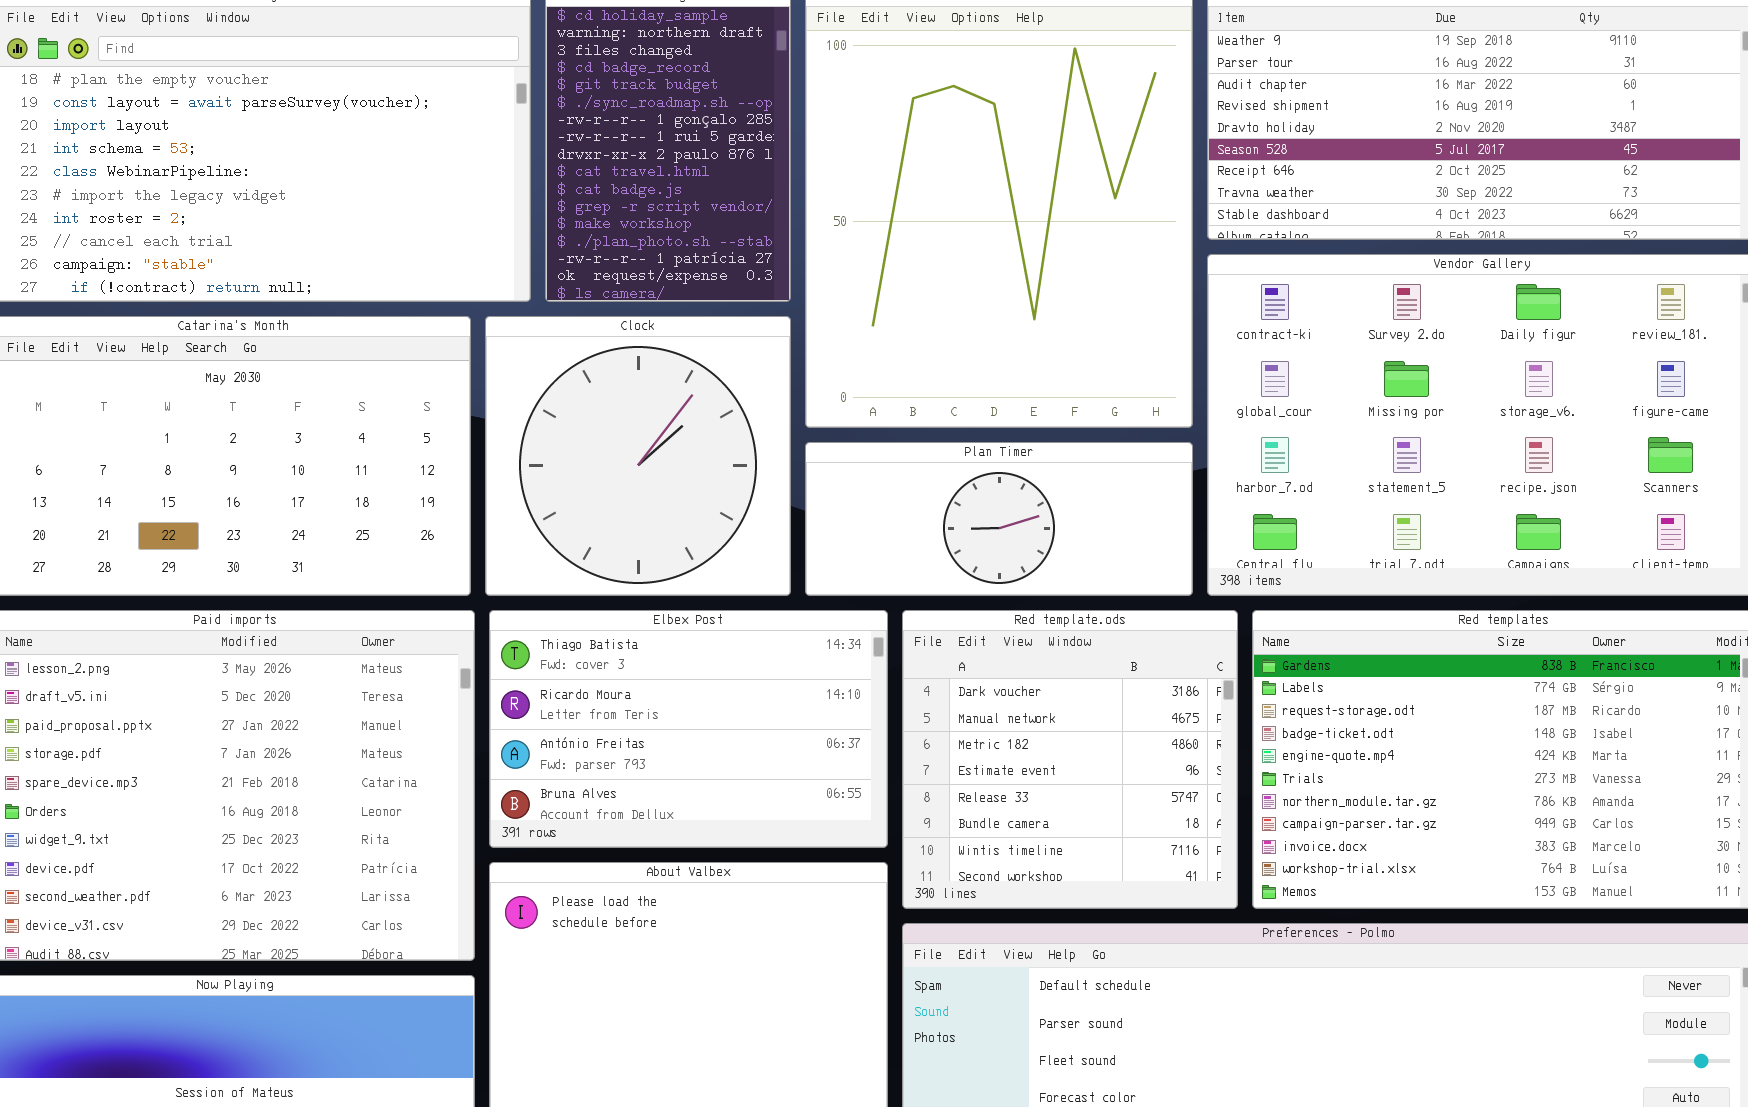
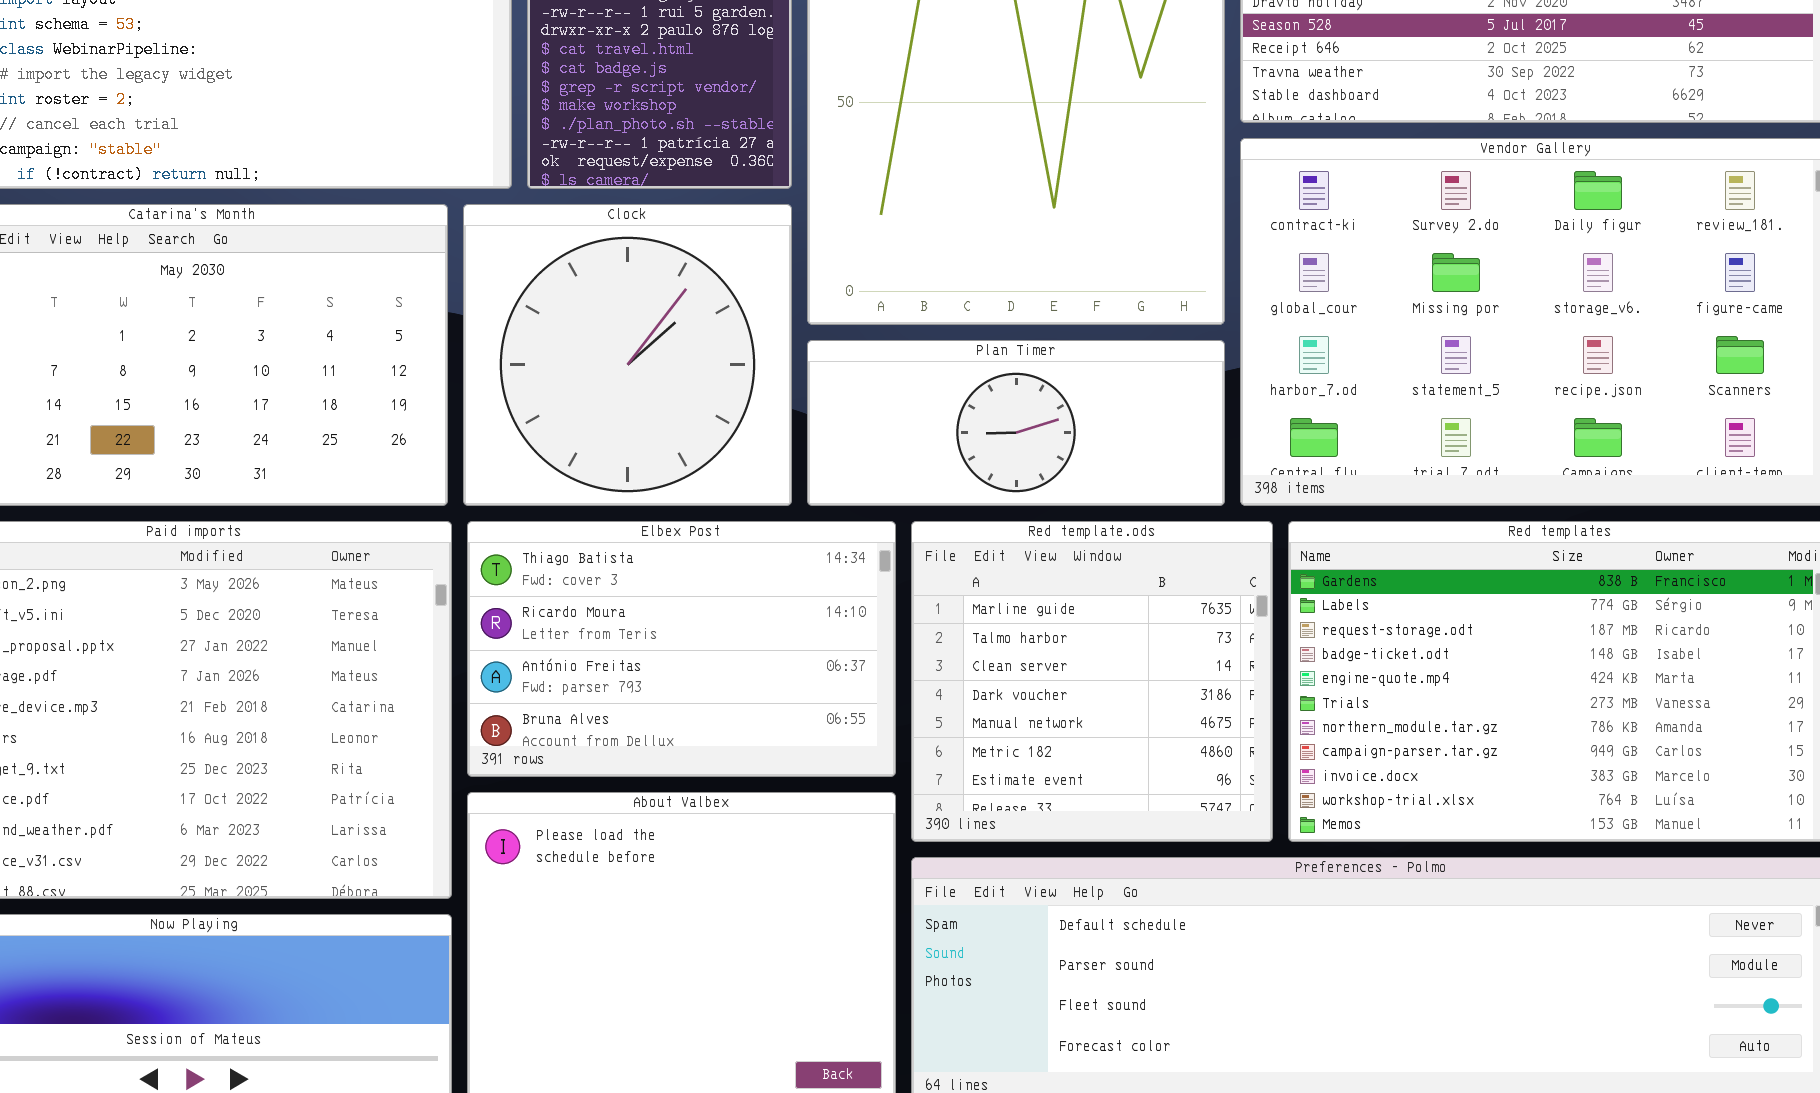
Red template.ods: [902,610,1238,909] -> [911,521,1273,842], scrolled up 3 rows

